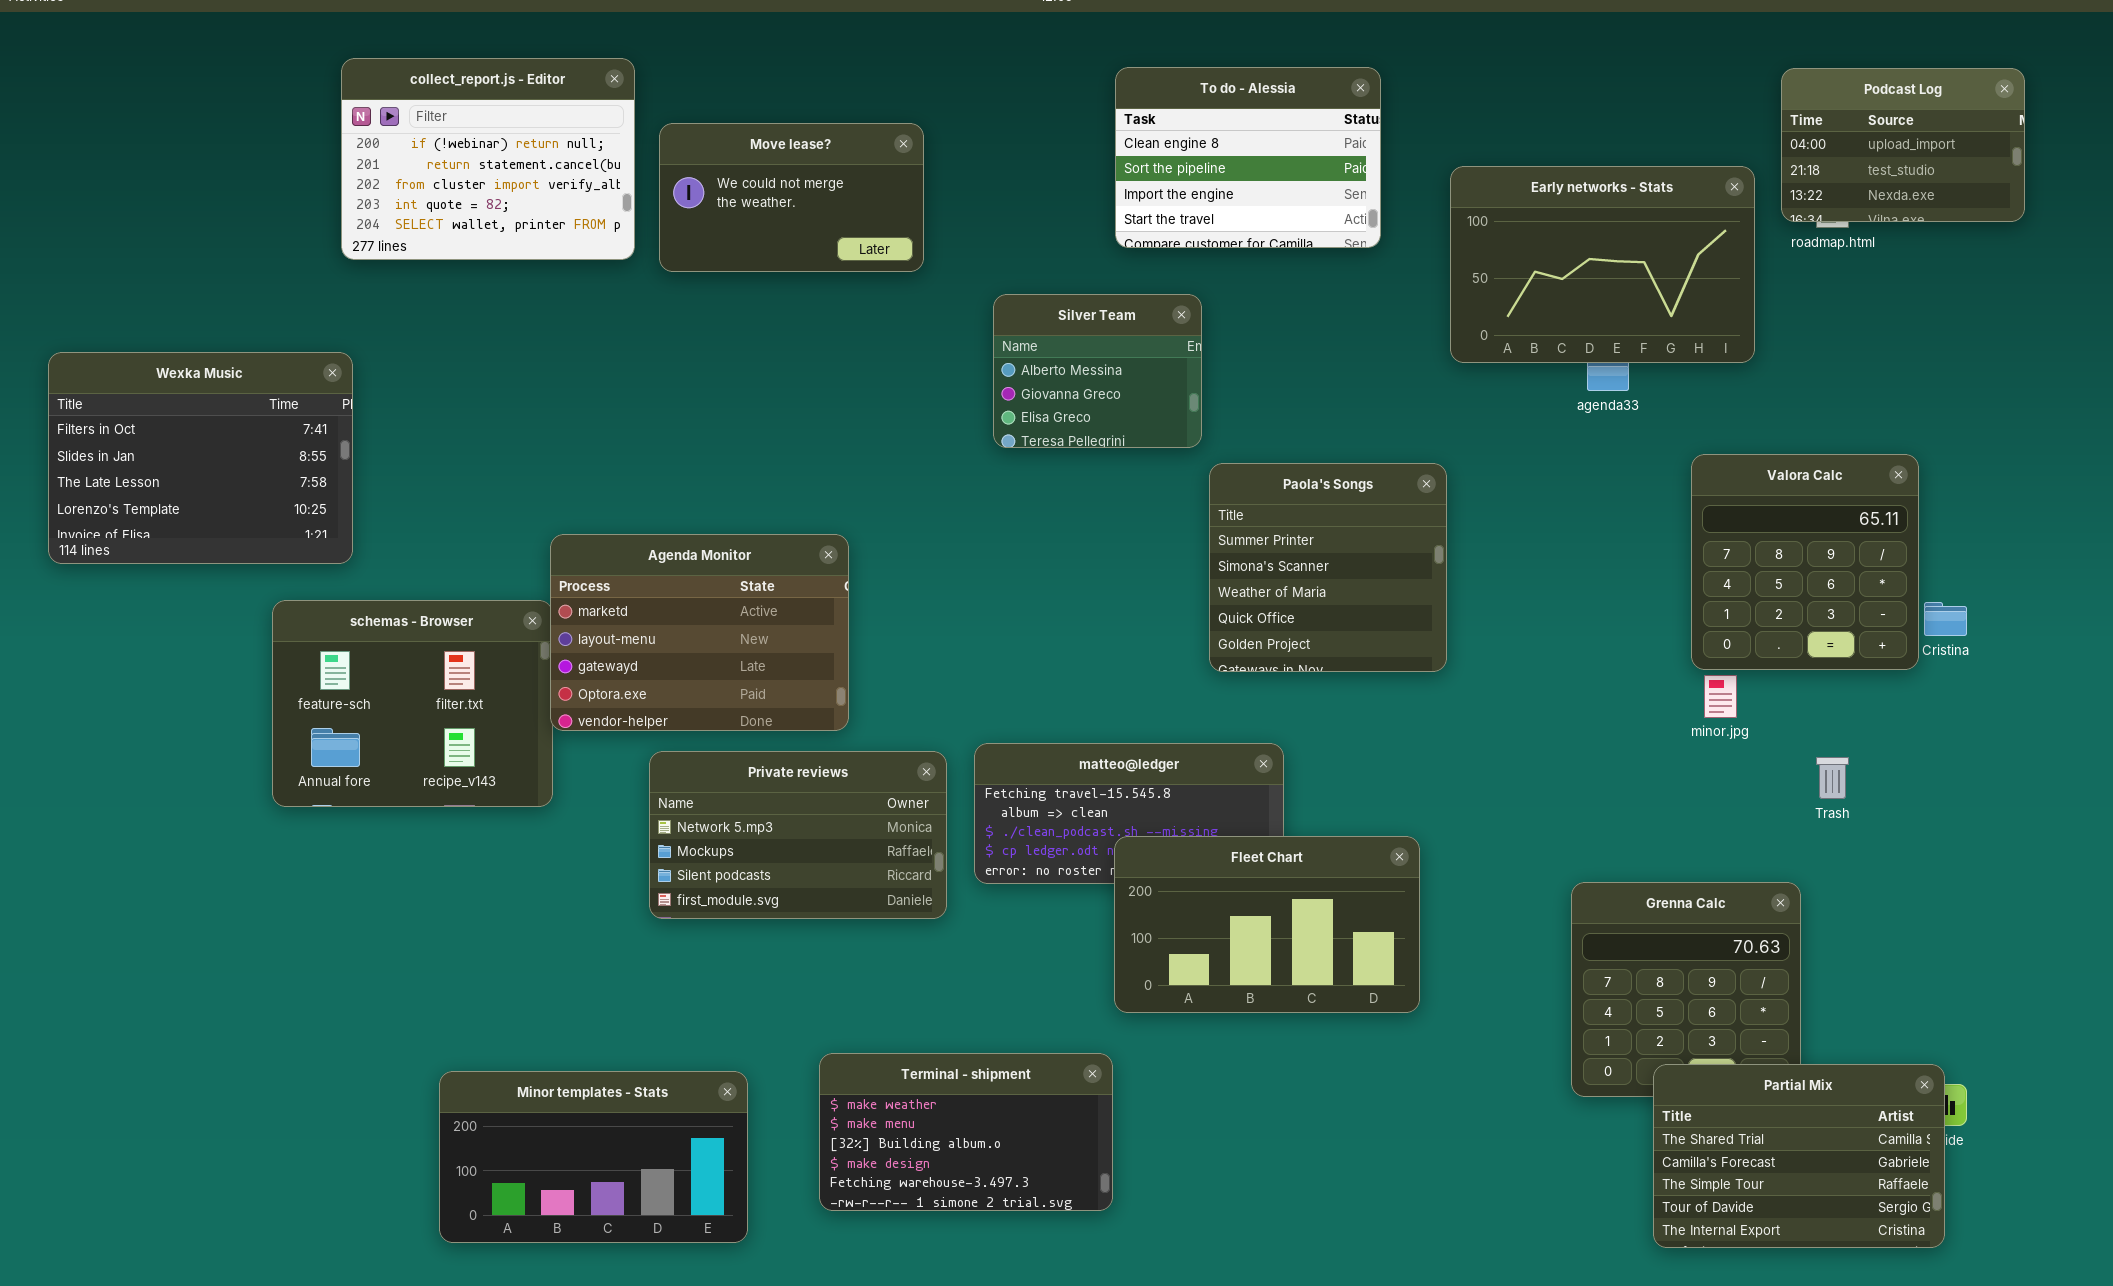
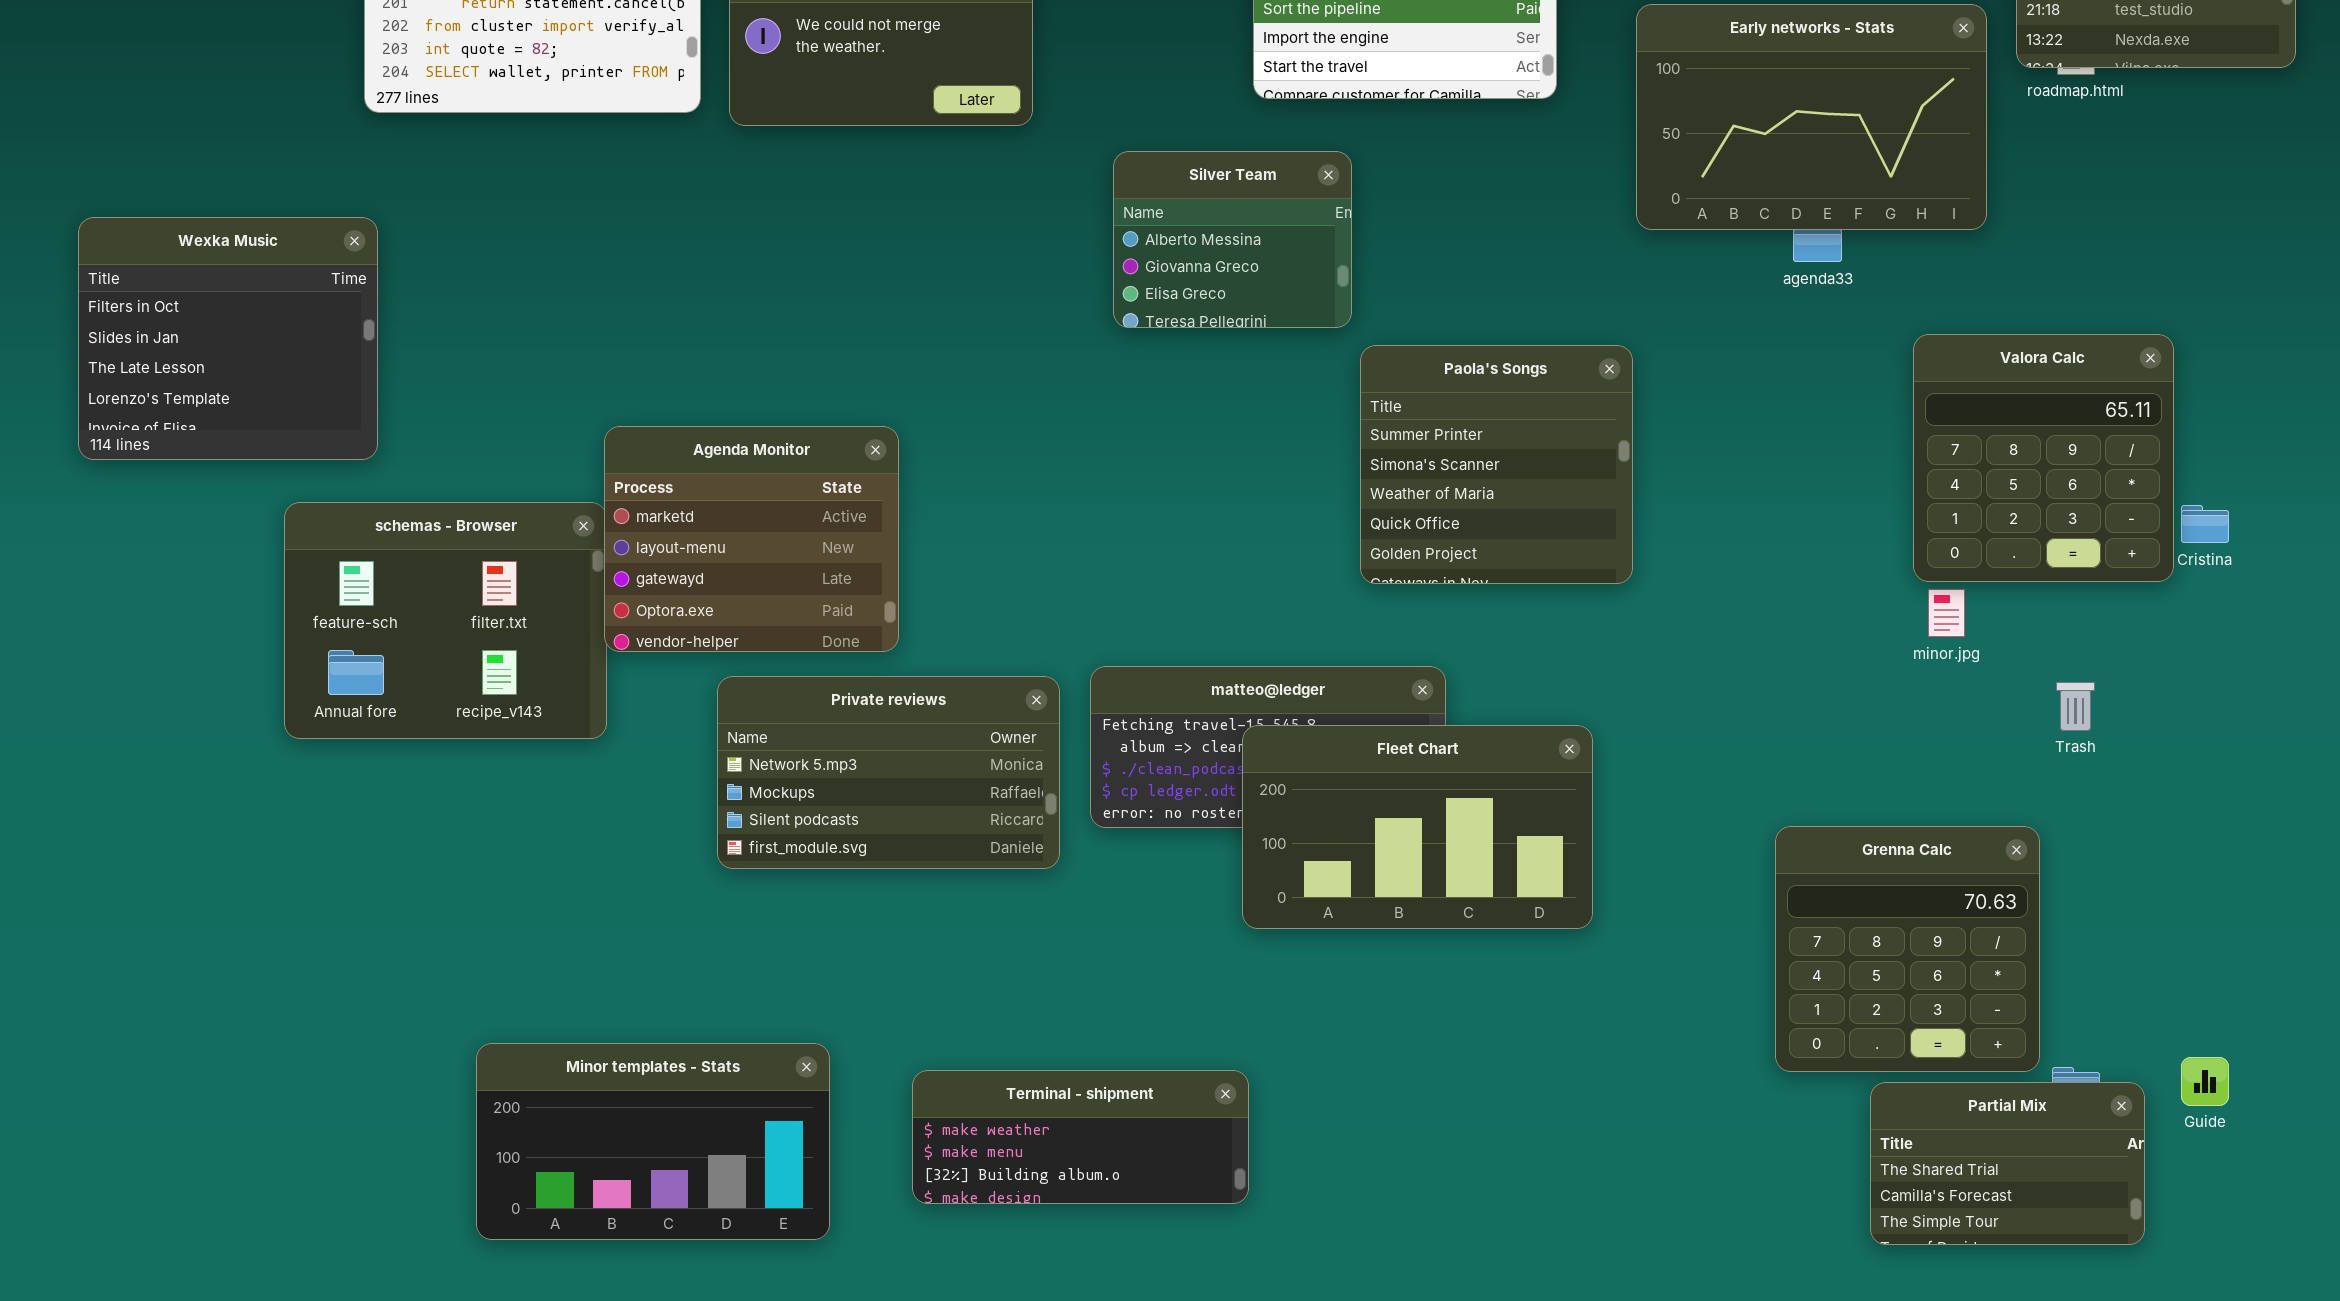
Wexka Music: [48,352,353,564] -> [78,217,378,460], resized
Agenda Monitor: [550,534,849,731] -> [604,426,899,652], resized
Fleet Chart: [1114,836,1420,1013] -> [1242,725,1593,929], moved
Terminal - shipment: [819,1053,1113,1211] -> [912,1070,1249,1204], resized
Partial Mix: [1653,1064,1945,1248] -> [1870,1082,2145,1245], resized

